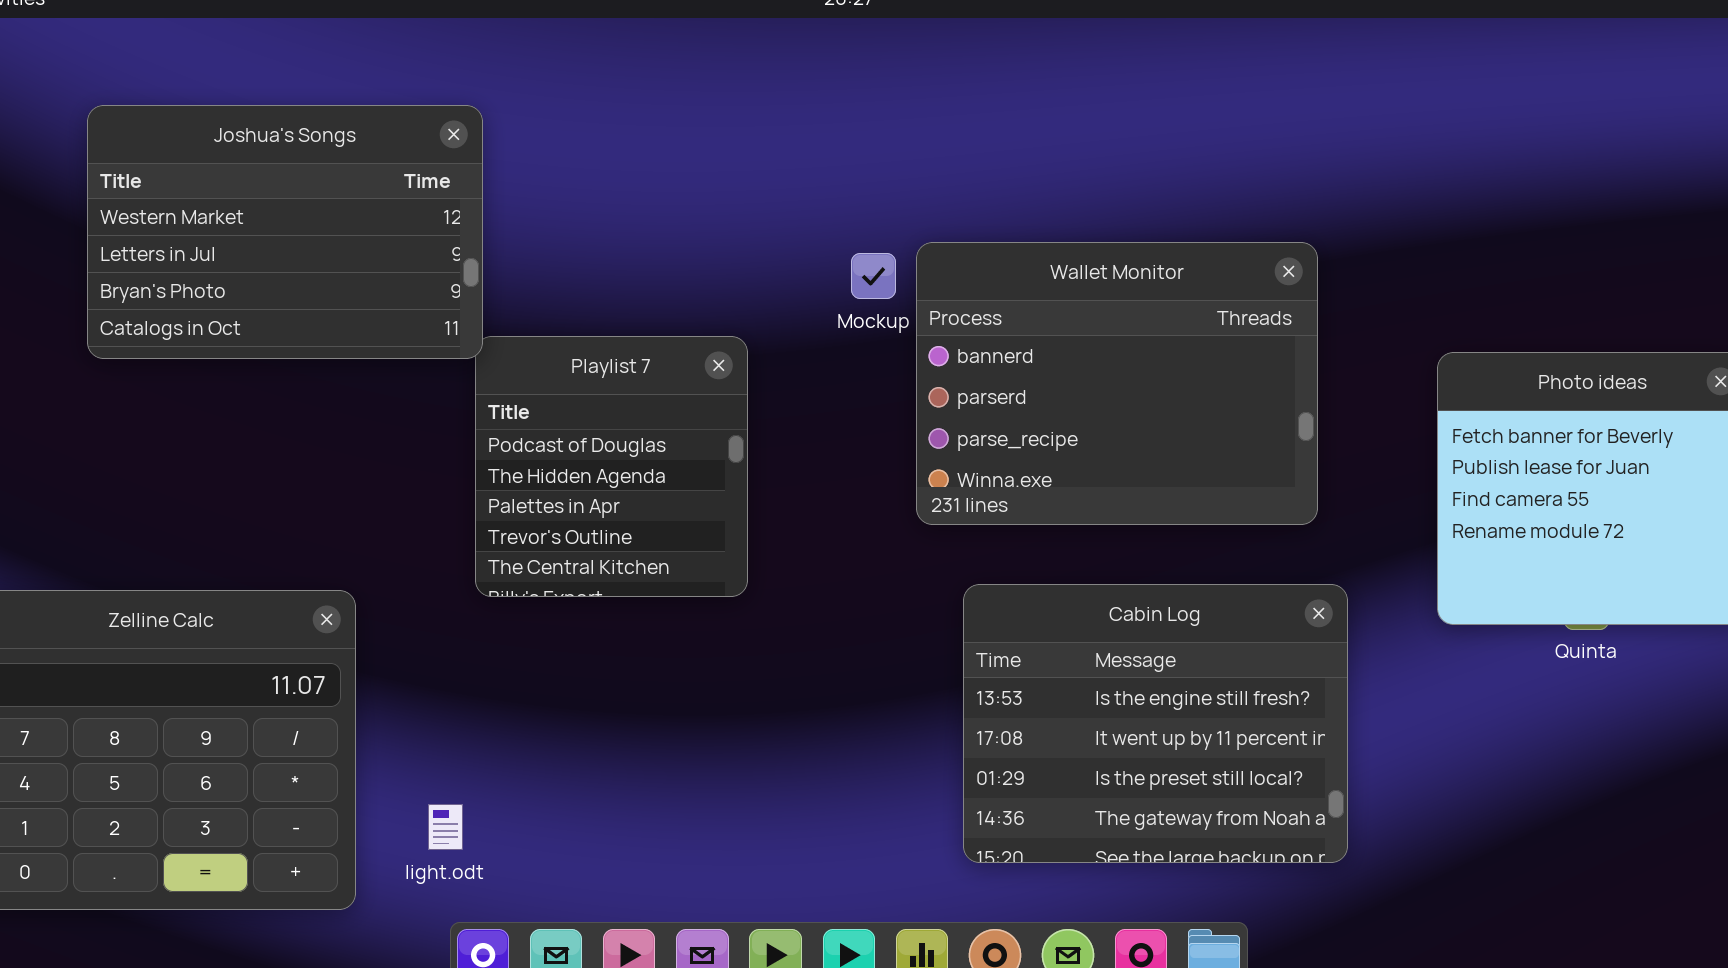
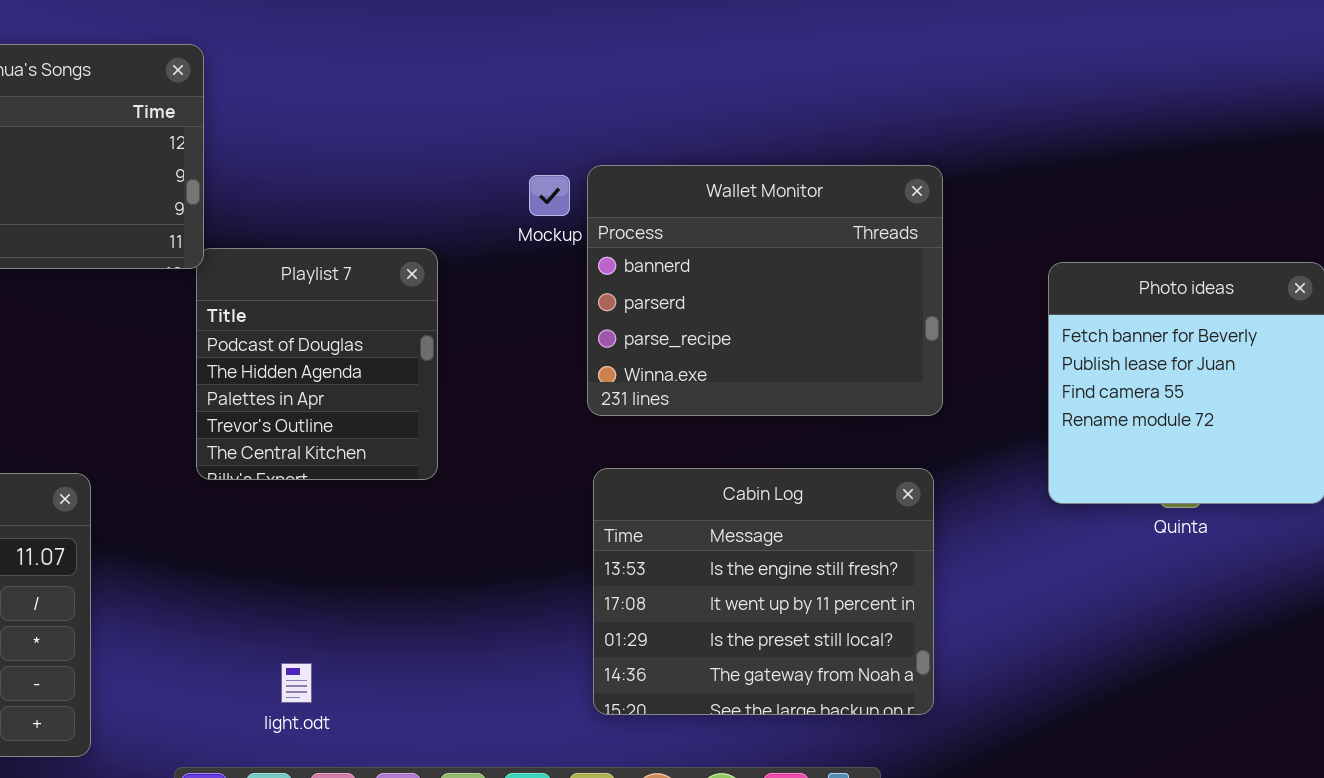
Cabin Log: [963,584,1348,863] -> [593,468,934,715], moved
light.odt: [428,804,463,850] -> [281,663,312,703], moved

